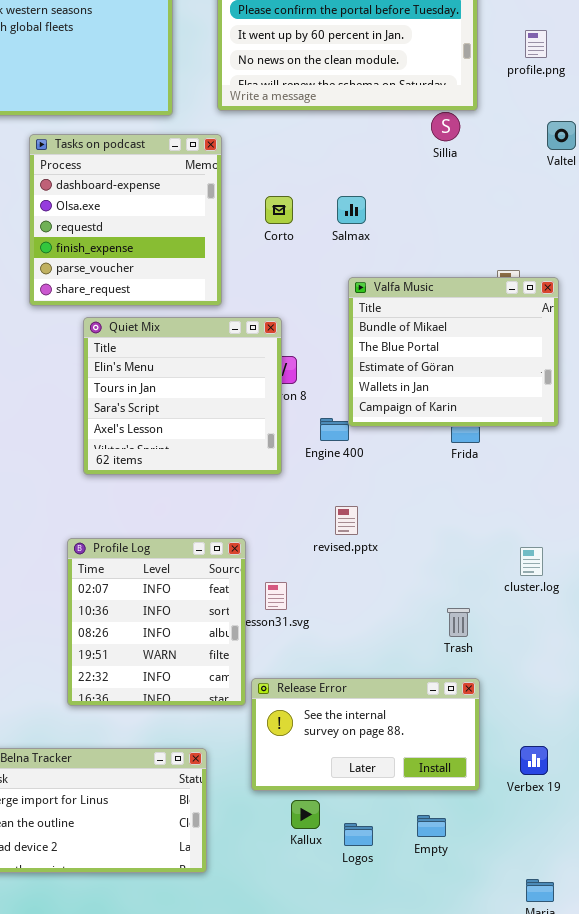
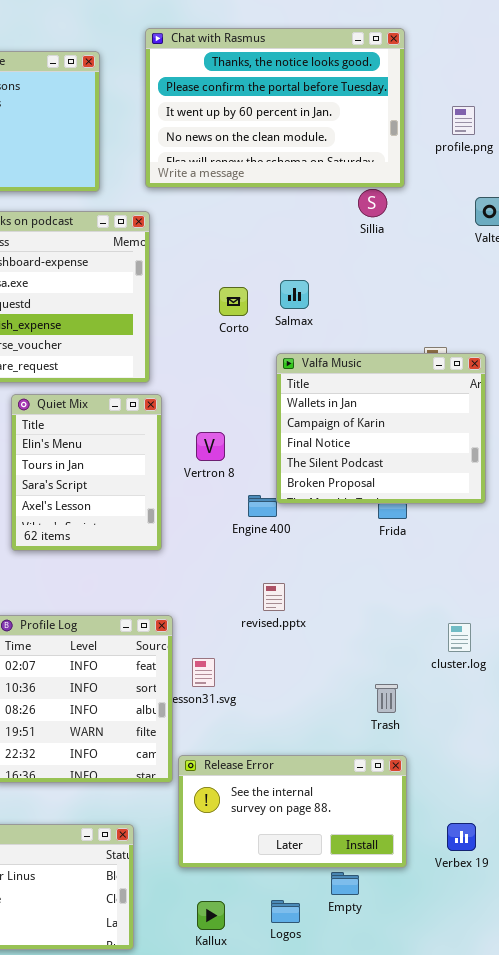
Corto: [265,196,293,224] -> [219,287,248,316], moved
Salmax: [337,196,366,224] -> [280,280,309,309], moved
Valfa Music: [348,277,559,427] -> [276,353,486,504], scrolled down 3 rows
Quiet Mix: [83,317,282,475] -> [11,394,162,551], resized
Kallux: [291,800,320,829] -> [197,901,225,930], moved
Empty: [417,815,446,837] -> [331,872,359,895], moved

